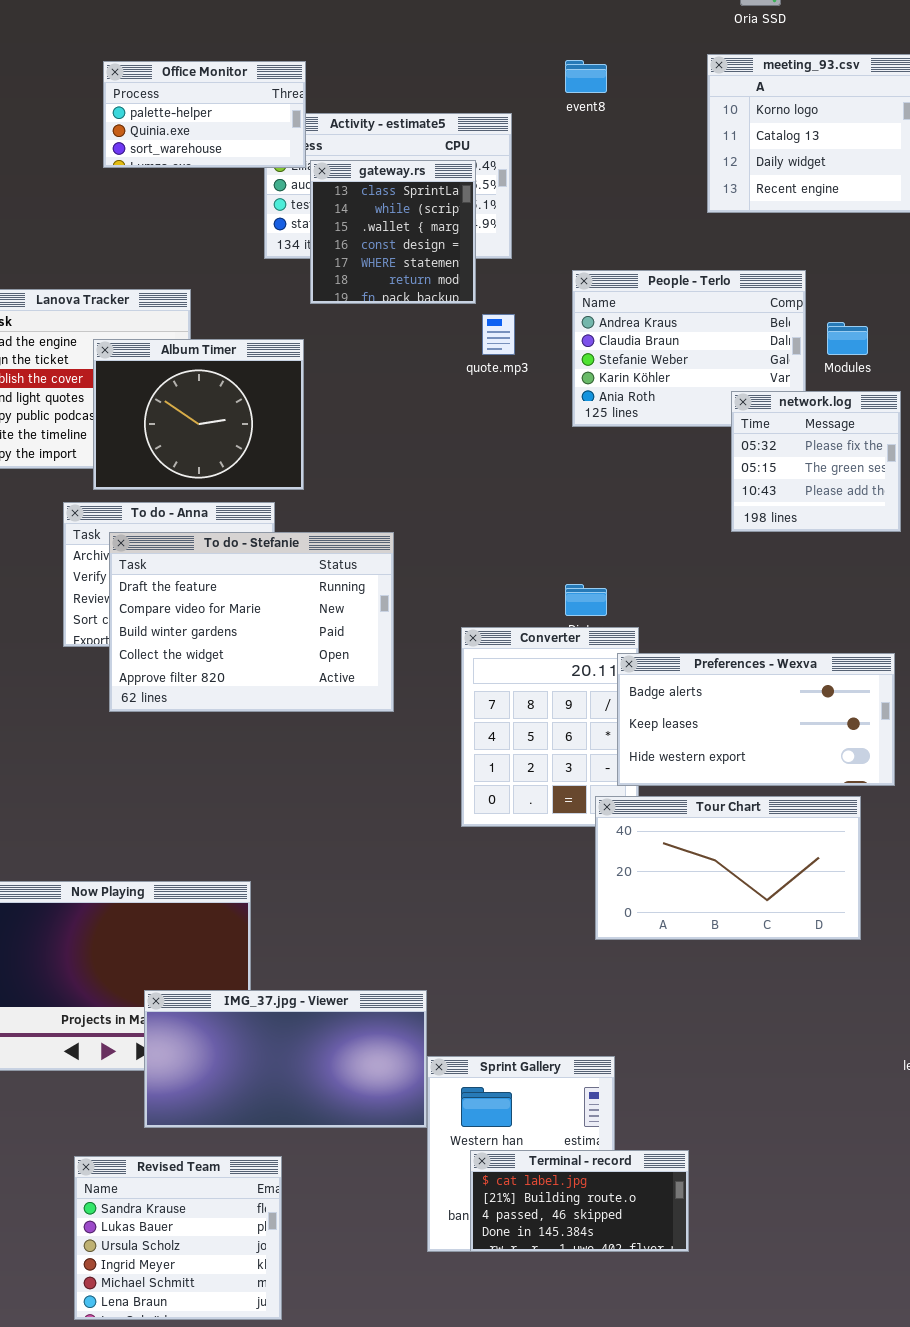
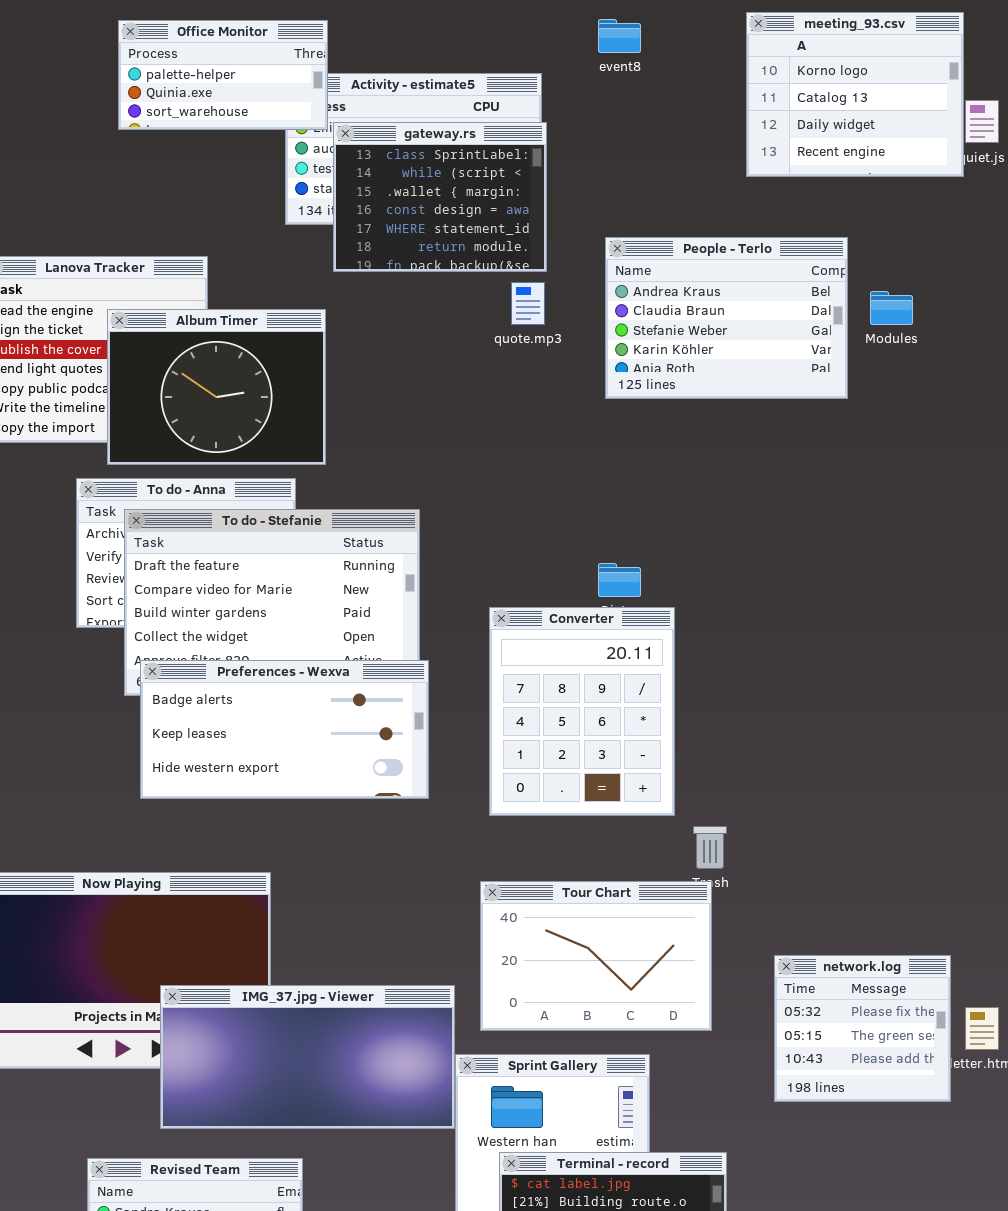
gateway.rs: [310,160,476,304] -> [333,122,547,272], resized
network.log: [731,391,901,532] -> [774,955,951,1102], moved
Preferences - Wexva: [617,653,895,786] -> [140,660,429,799], moved
Tour Chart: [595,796,861,940] -> [480,881,712,1031], moved, resized

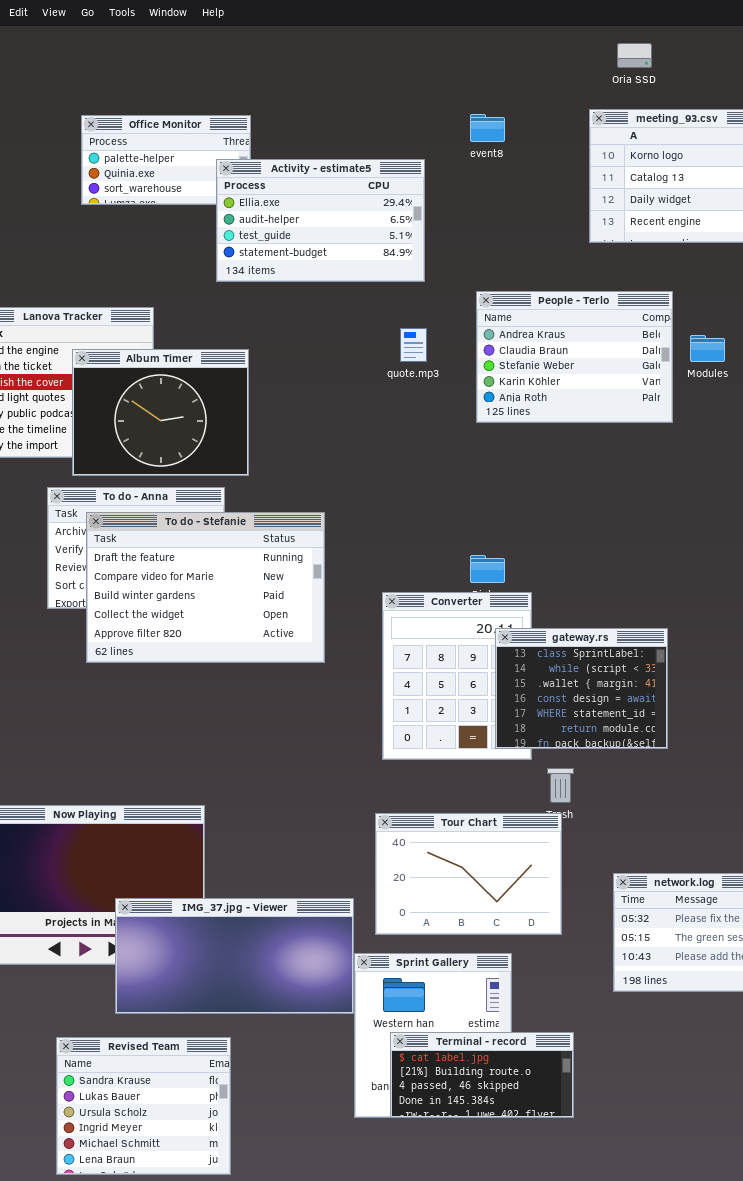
Activity - estimate5: [285,73,542,225] -> [216,159,425,282], raised
gateway.rs: [333,122,547,272] -> [495,628,668,749], moved
Preferences - Wexva: [140,660,429,799] -> none, closed

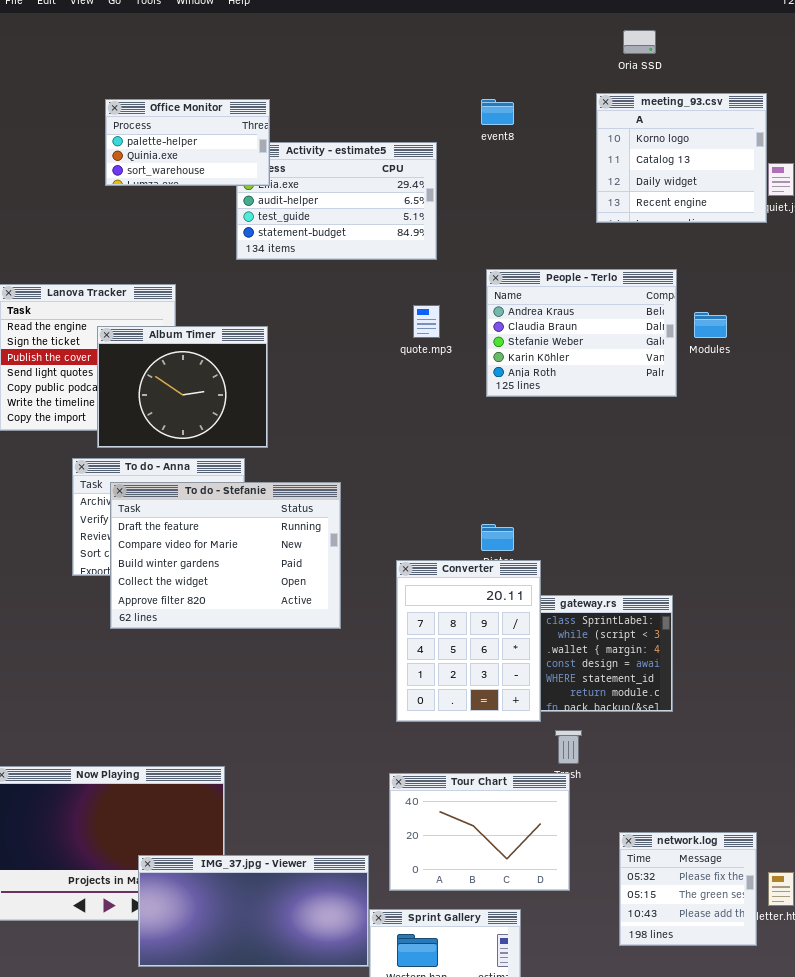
Office Monitor: [81,115,251,205] -> [105,99,270,186], raised
Converter: [382,592,532,760] -> [396,560,541,722], raised

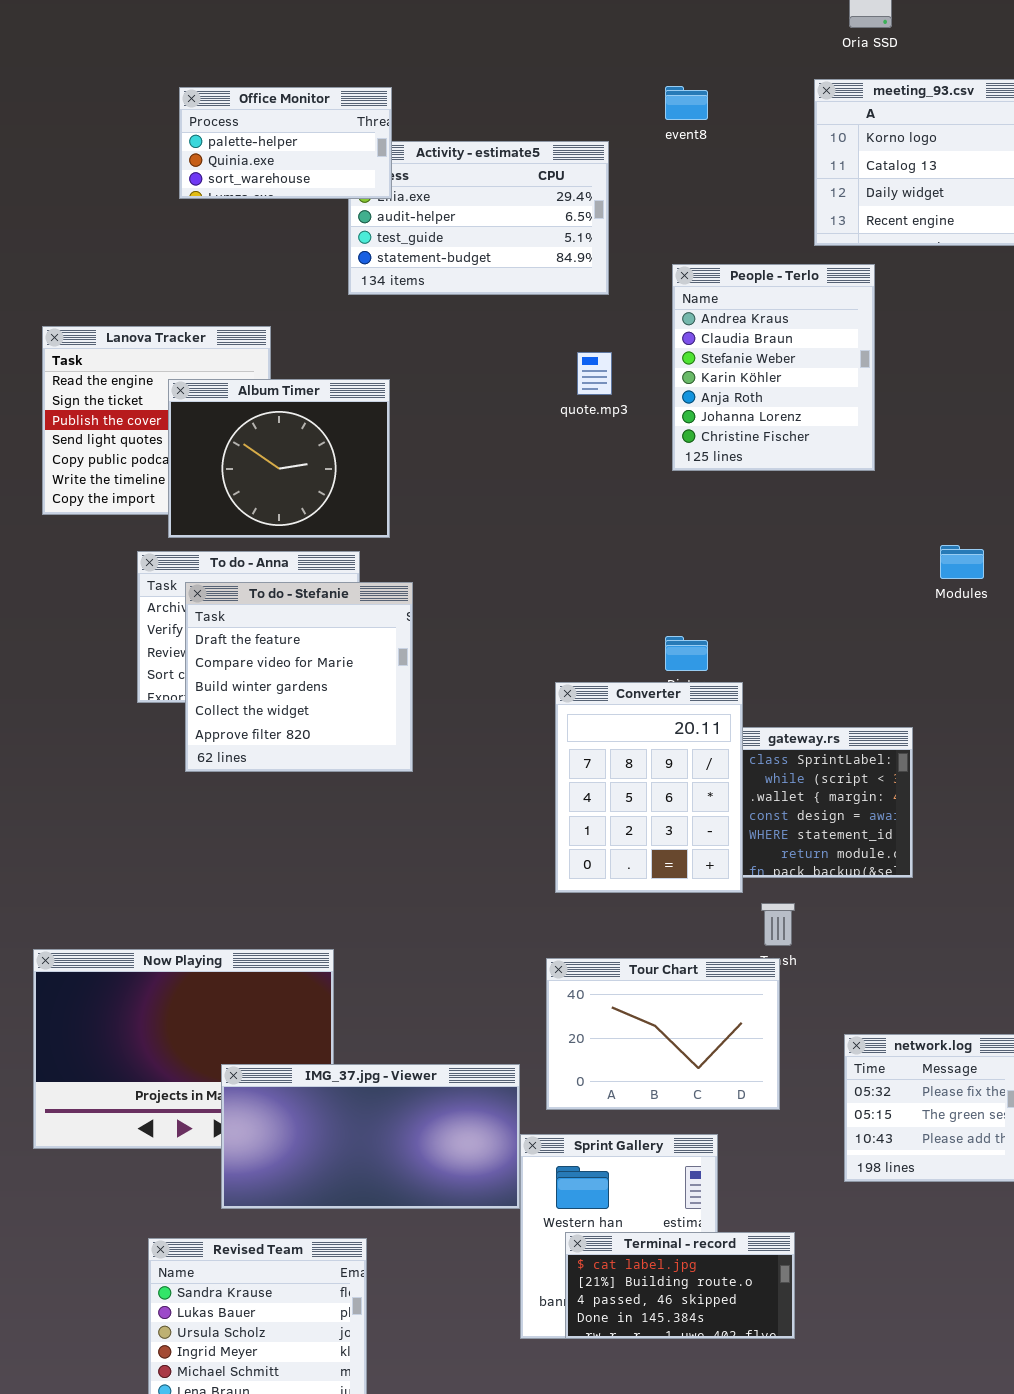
People - Terlo: [486,269,677,397] -> [672,264,875,471], resized
Modules: [694,312,727,338] -> [940,545,984,579], moved
To do - Stefanie: [110,482,341,629] -> [185,582,413,772], resized

